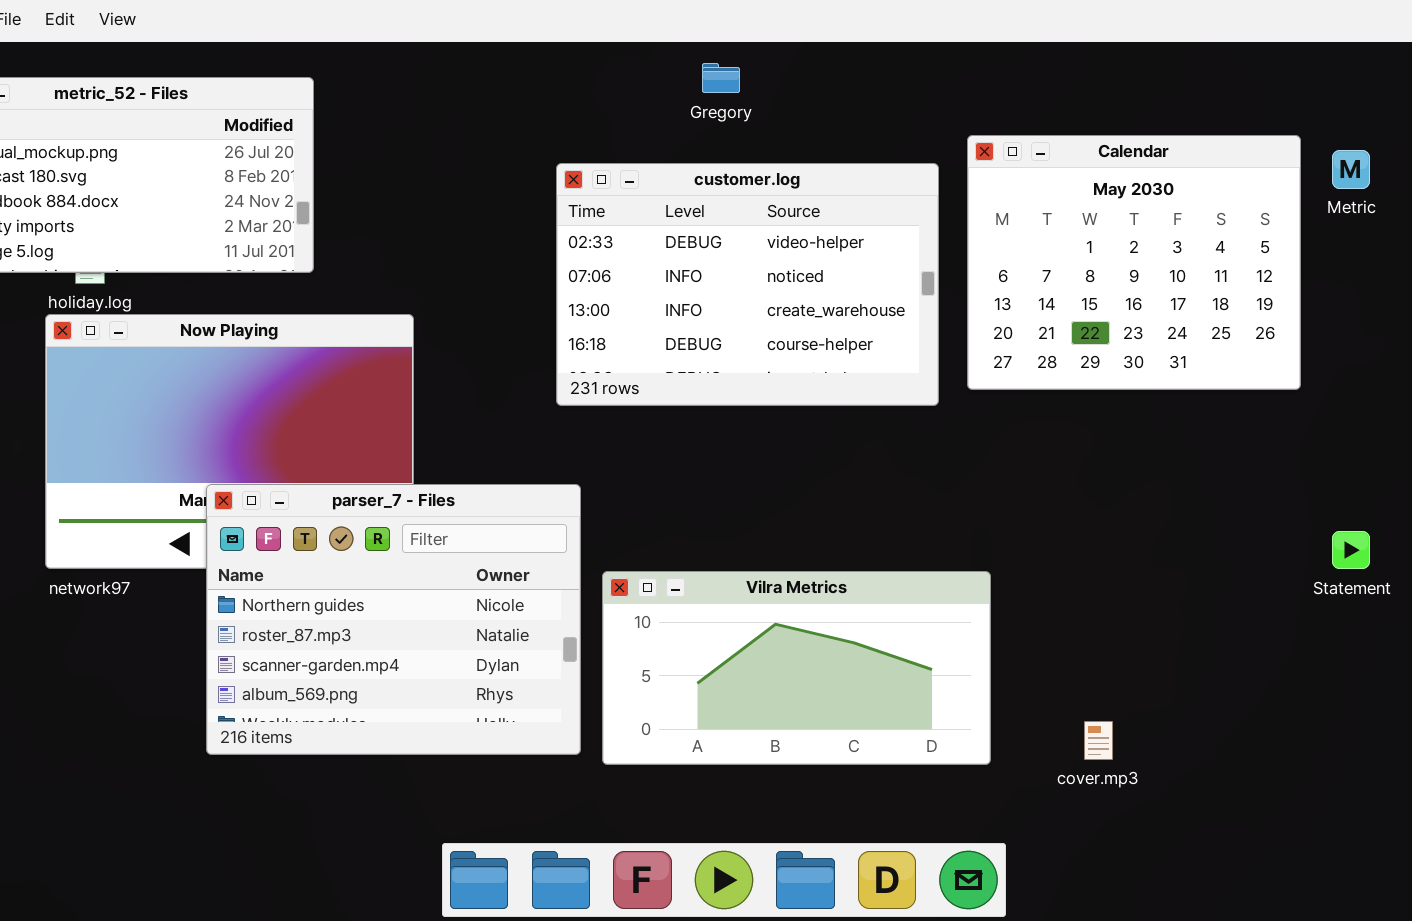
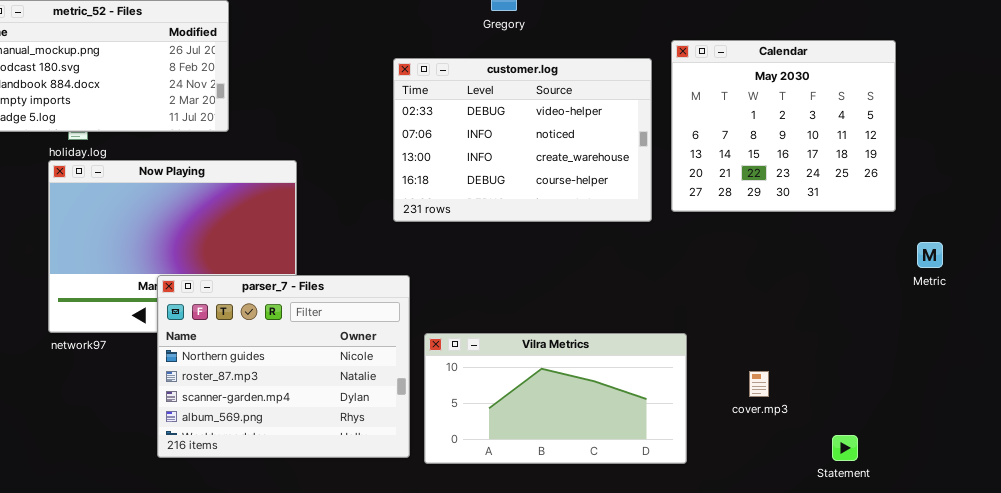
Metric: [1332,150,1370,189] -> [917,242,943,268], moved
Statement: [1332,531,1370,569] -> [832,435,858,461], moved
cover.mp3: [1084,721,1113,760] -> [749,371,769,397], moved

